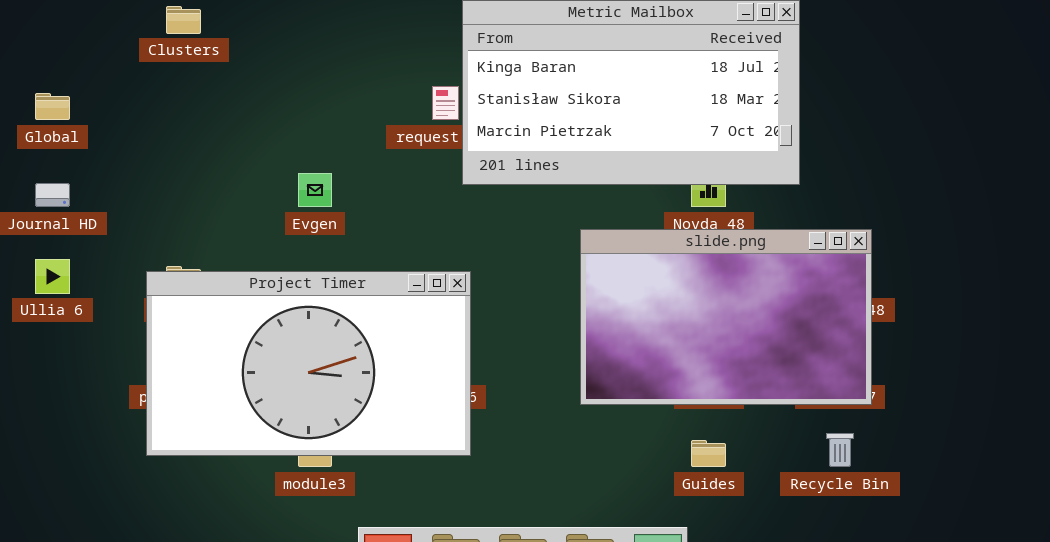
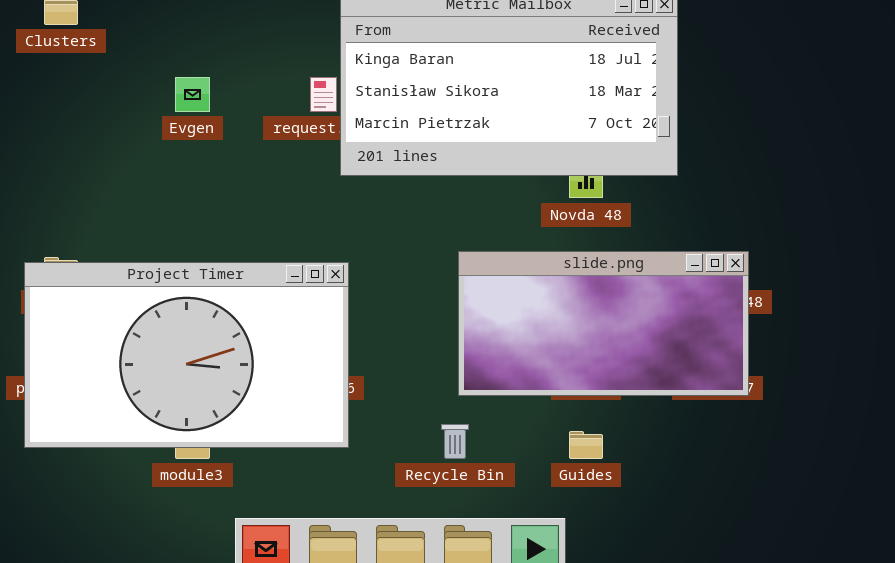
Evgen: [298,173,332,207] -> [175,77,210,112], moved
slide.png: [580,229,872,405] -> [458,251,749,396], resized
Recycle Bin: [826,433,854,467] -> [441,424,469,459], moved

